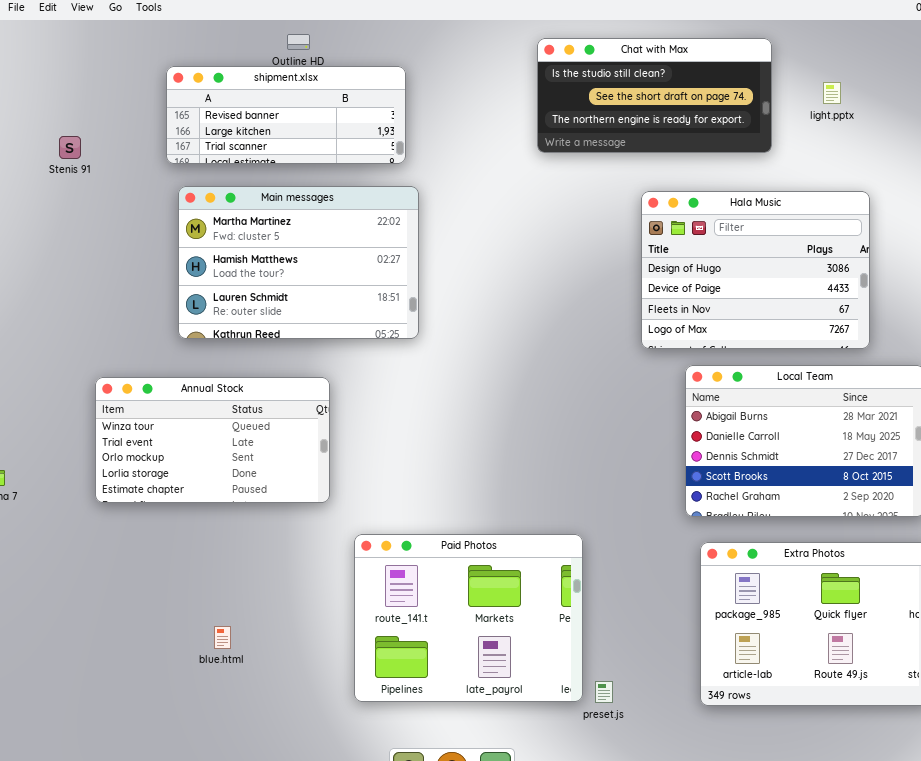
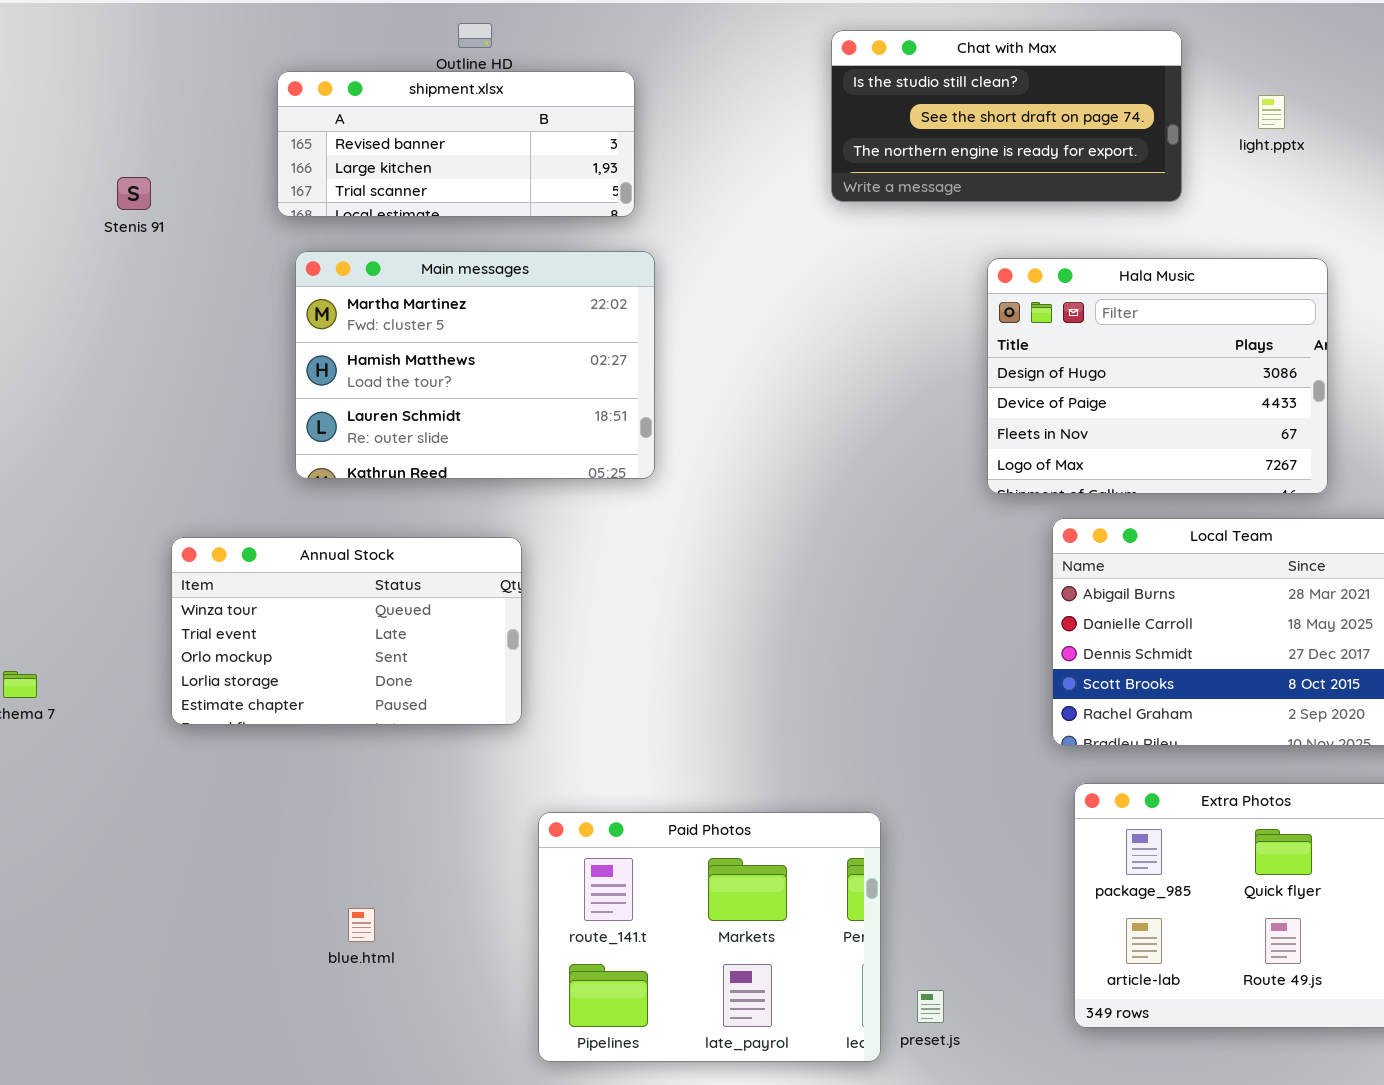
Paid Photos: [354,534,583,702] -> [538,812,881,1062], moved

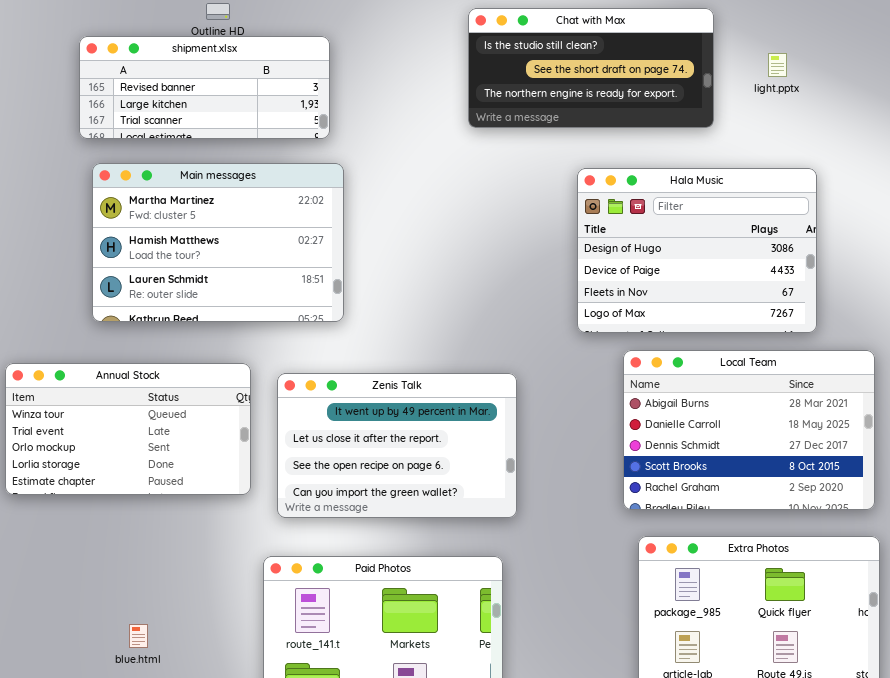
Zenis Talk: none -> [277,373,517,518], opened

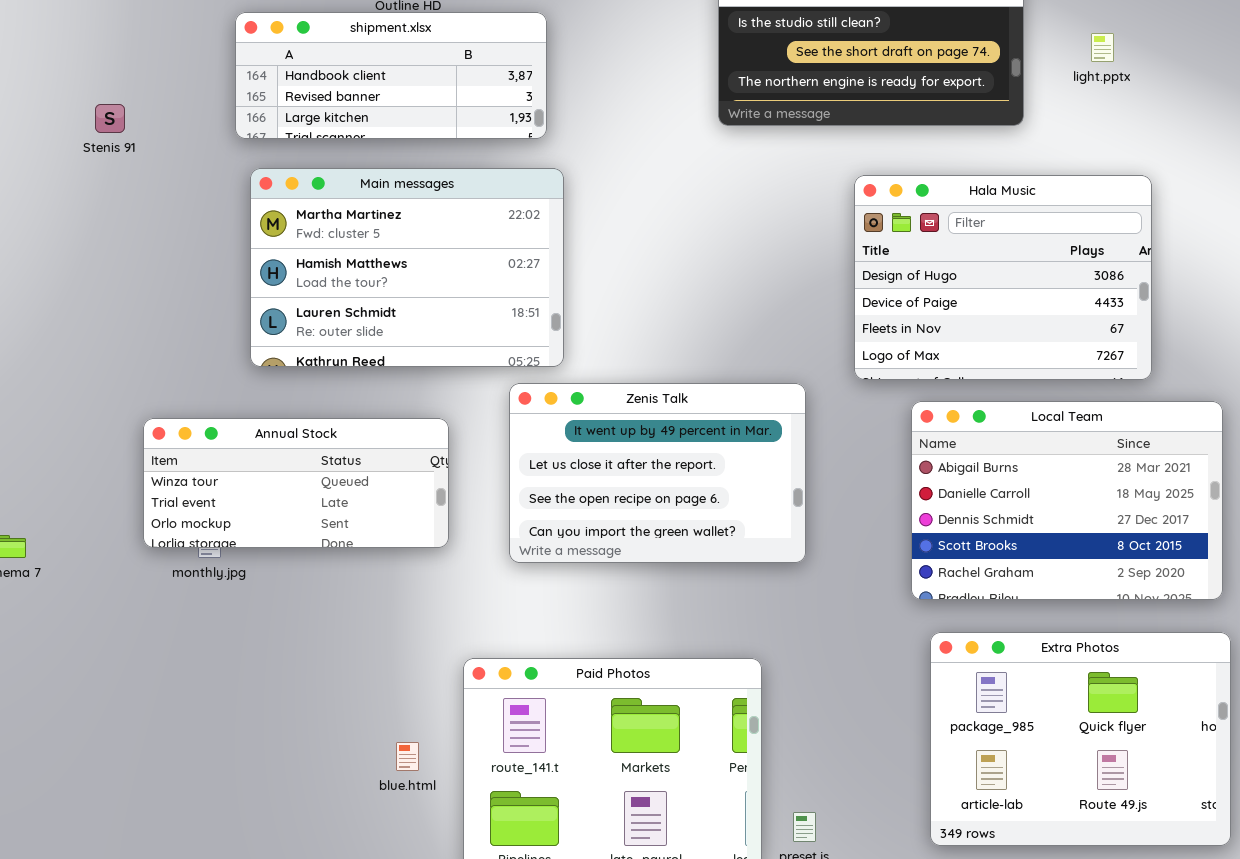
shipment.xlsx: [79,36,330,139] -> [235,12,547,139], scrolled up 1 row
Annual Stock: [5,363,251,495] -> [143,418,449,548], resized
Zenis Talk: [277,373,517,518] -> [509,383,806,563], moved
blue.html: [129,624,148,648] -> [396,742,419,771], moved

